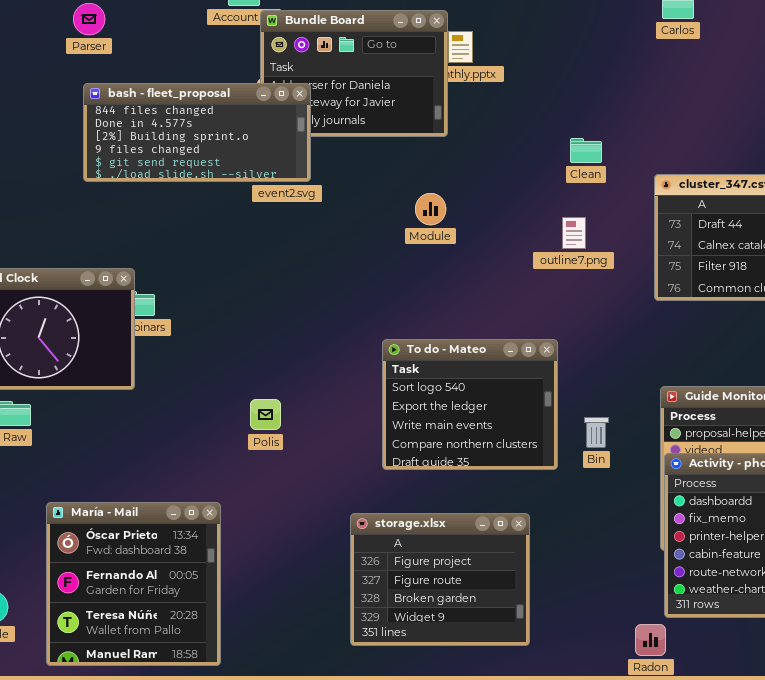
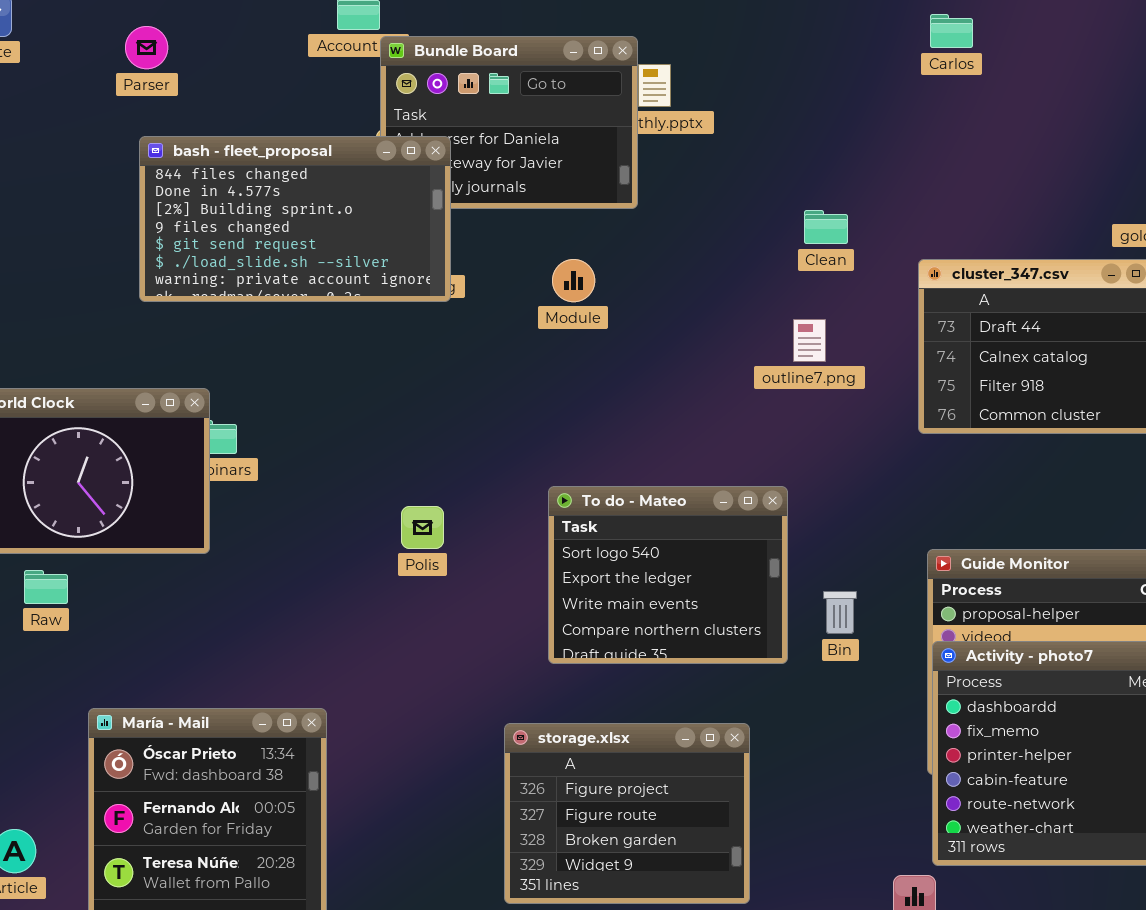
bash - fleet_proposal: [83,83,311,182] -> [139,136,451,302], resized
Module: [415,193,446,225] -> [552,259,595,302], moved
Polis: [250,399,281,430] -> [401,506,444,549], moved

